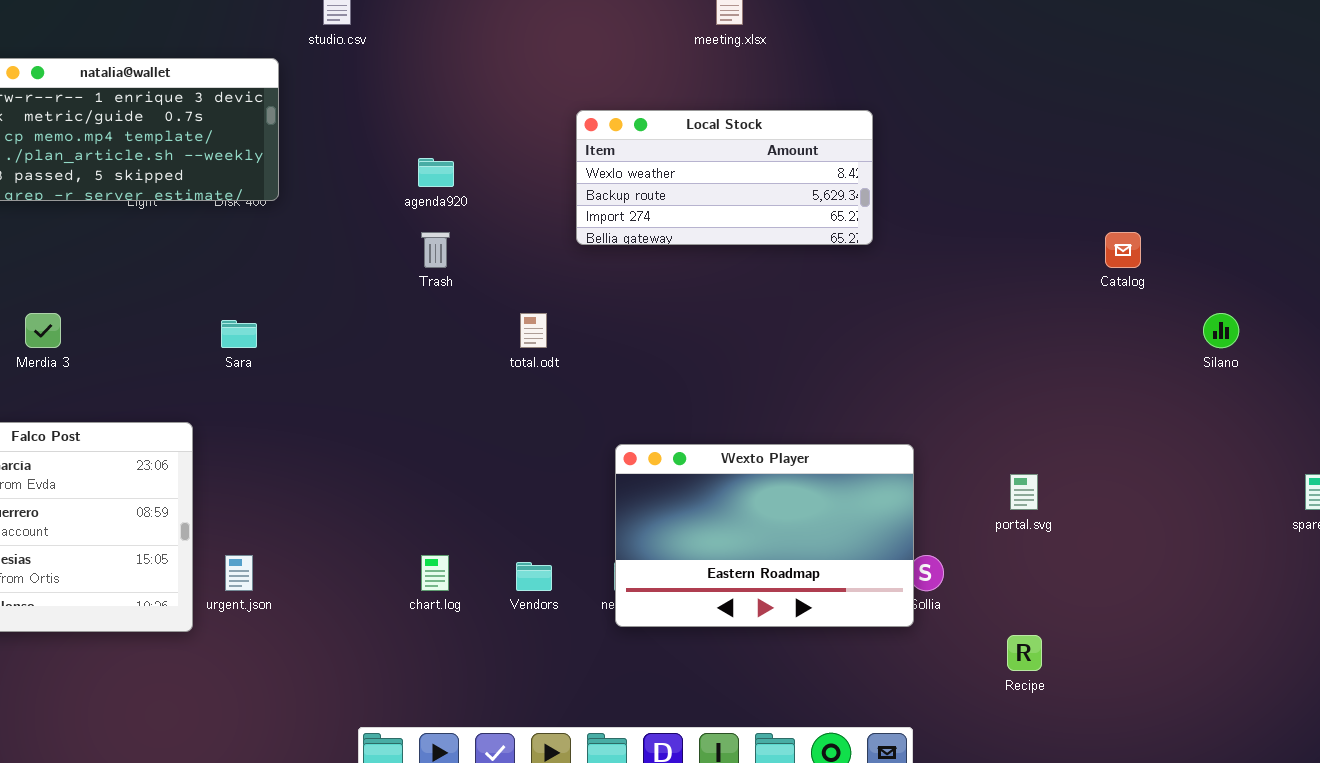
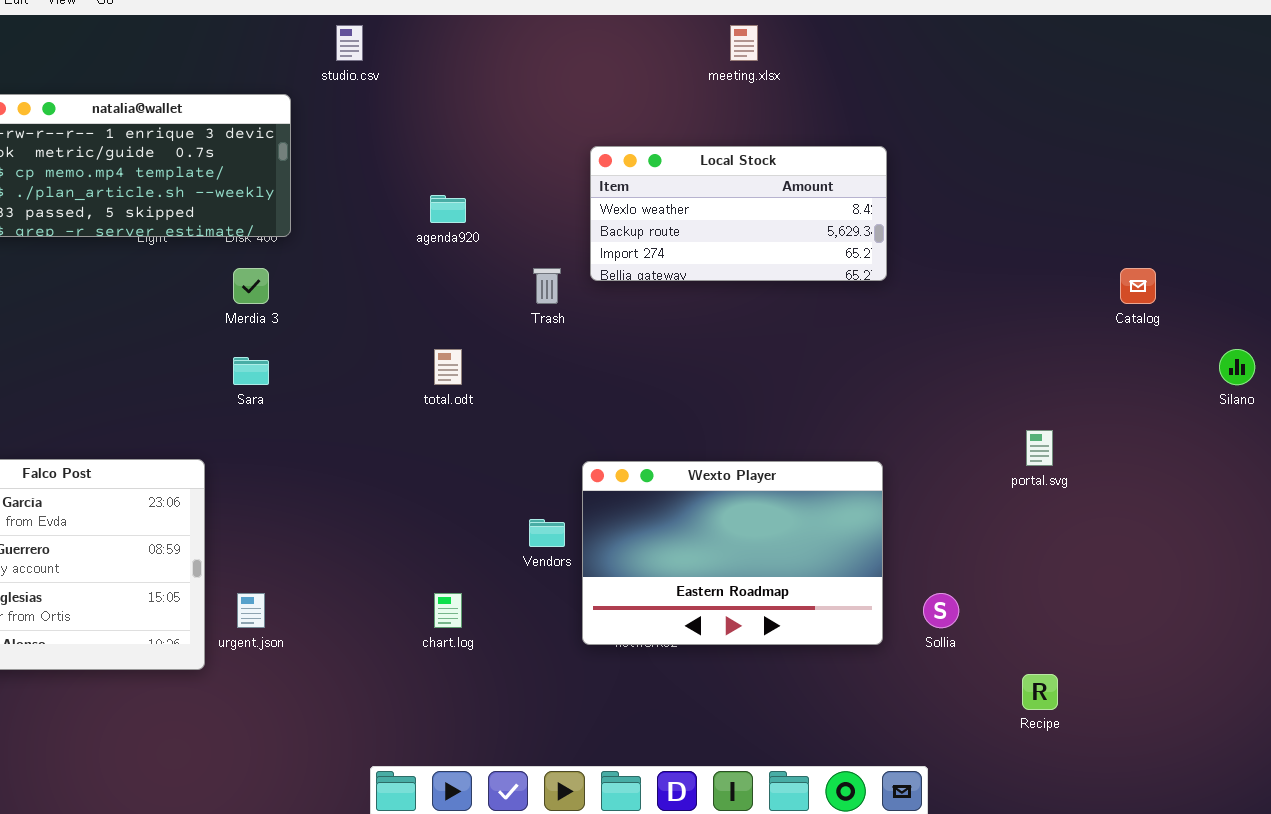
Trash: [421,232,450,268] -> [533,268,561,304], moved
Merdia 3: [25,313,61,348] -> [233,268,269,304], moved
total.odt: [520,313,547,348] -> [434,349,462,385], moved
Wexto Player: [615,444,914,627] -> [582,461,883,645], moved
portal.svg: [1010,474,1038,510] -> [1026,430,1053,466], moved
Vendors: [516,562,552,591] -> [529,519,565,547], moved

